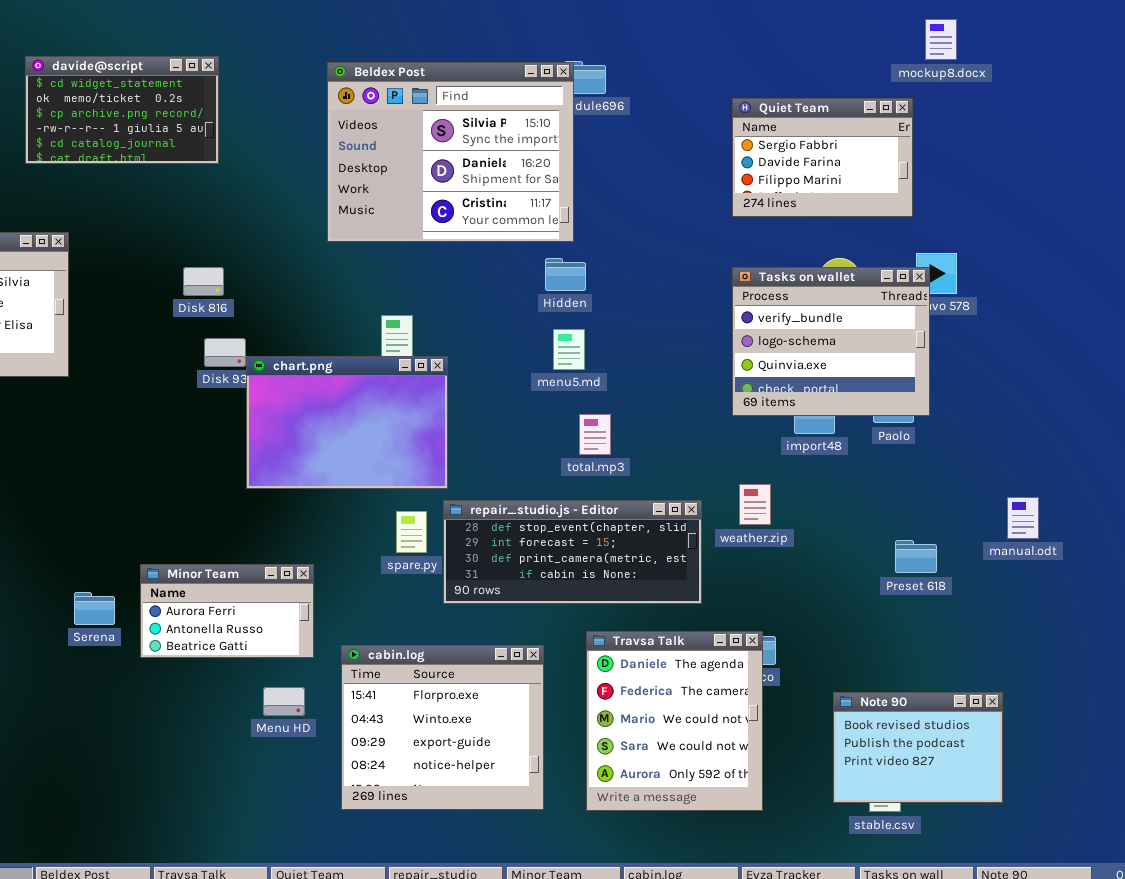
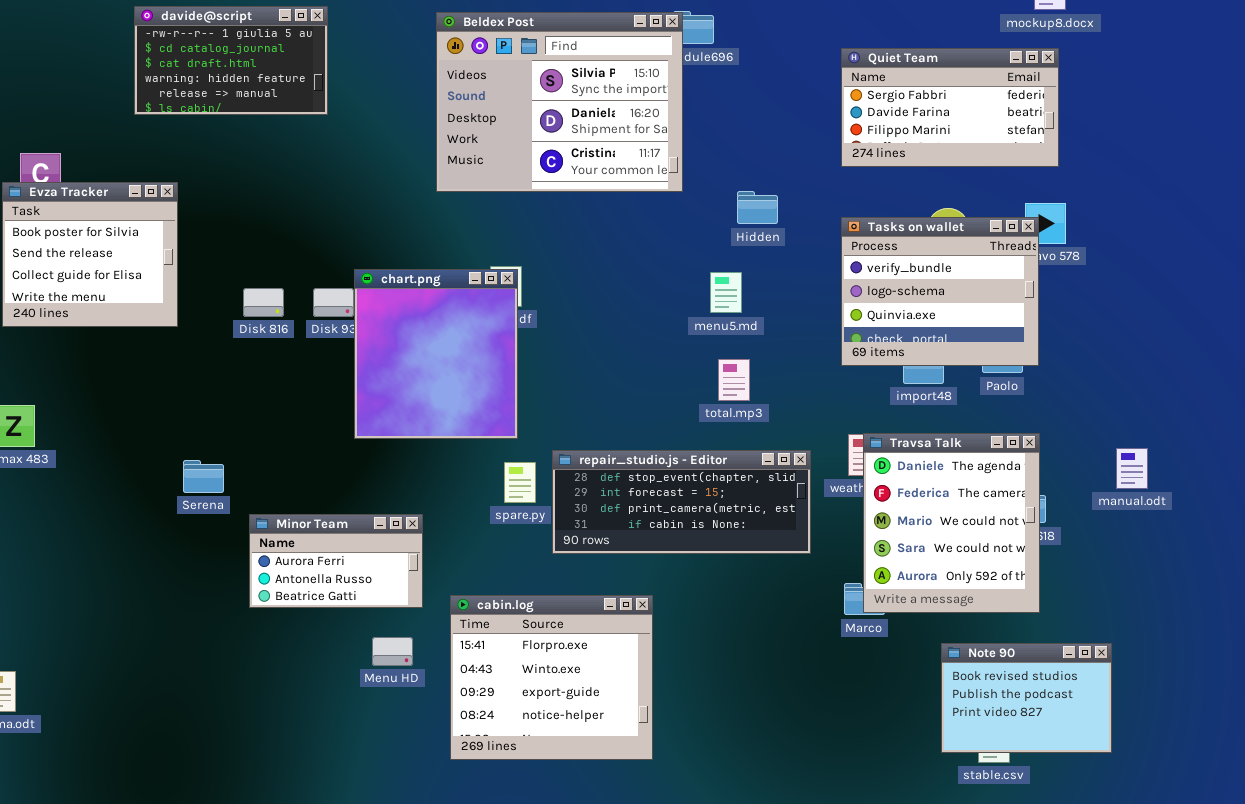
davide@script: [25,56,219,164] -> [134,6,328,115], scrolled down 3 rows
Quiet Team: [732,98,913,217] -> [841,48,1059,167], resized
Hidden: [545,258,586,291] -> [737,191,778,224], moved
Disk 816: [183,267,224,296] -> [243,288,284,317], moved
menu5.md: [553,329,585,370] -> [710,272,742,313], moved
chart.png: [246,356,448,489] -> [354,269,518,439], resized
total.mp3: [579,414,611,455] -> [718,359,750,401], moved
Serena: [74,592,115,625] -> [183,460,224,493], moved
Travsa Talk: [586,631,763,811] -> [863,433,1040,613], moved

